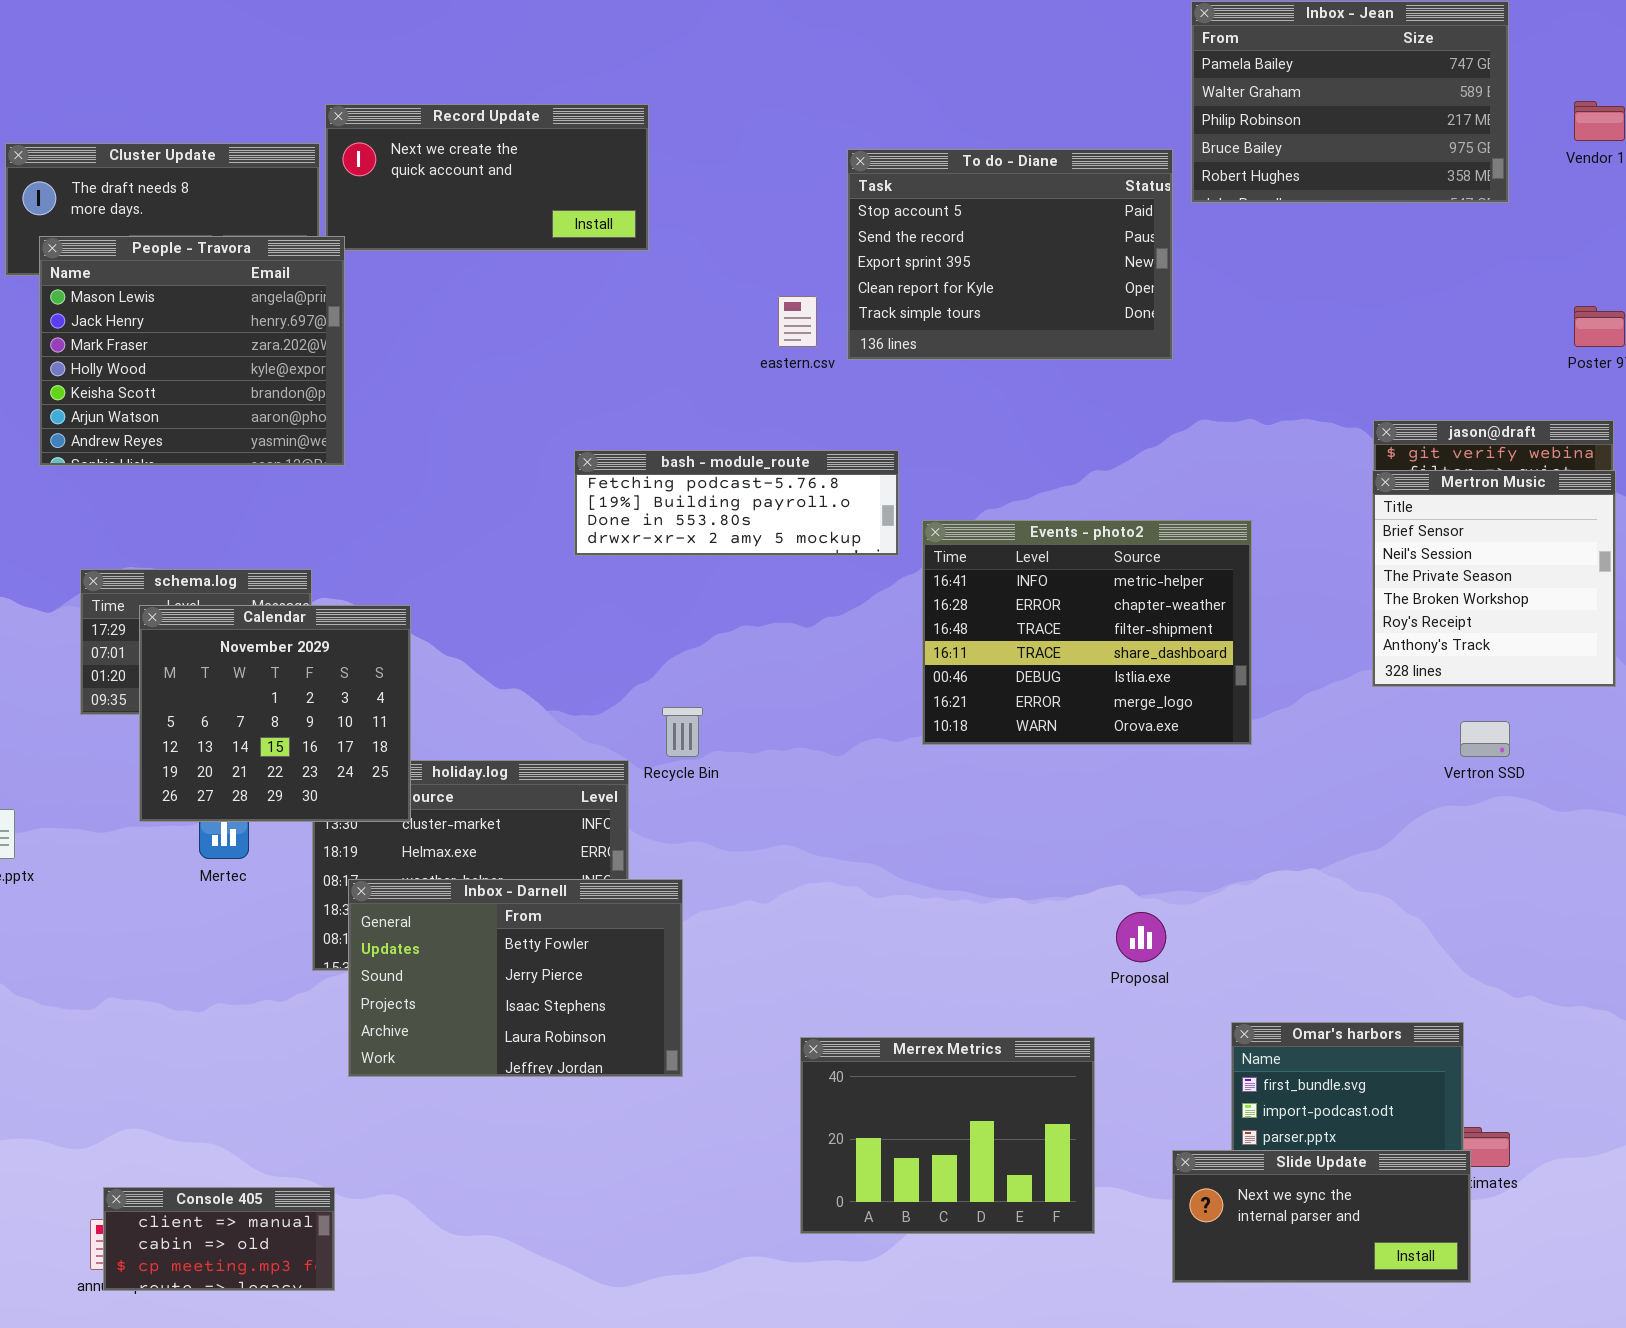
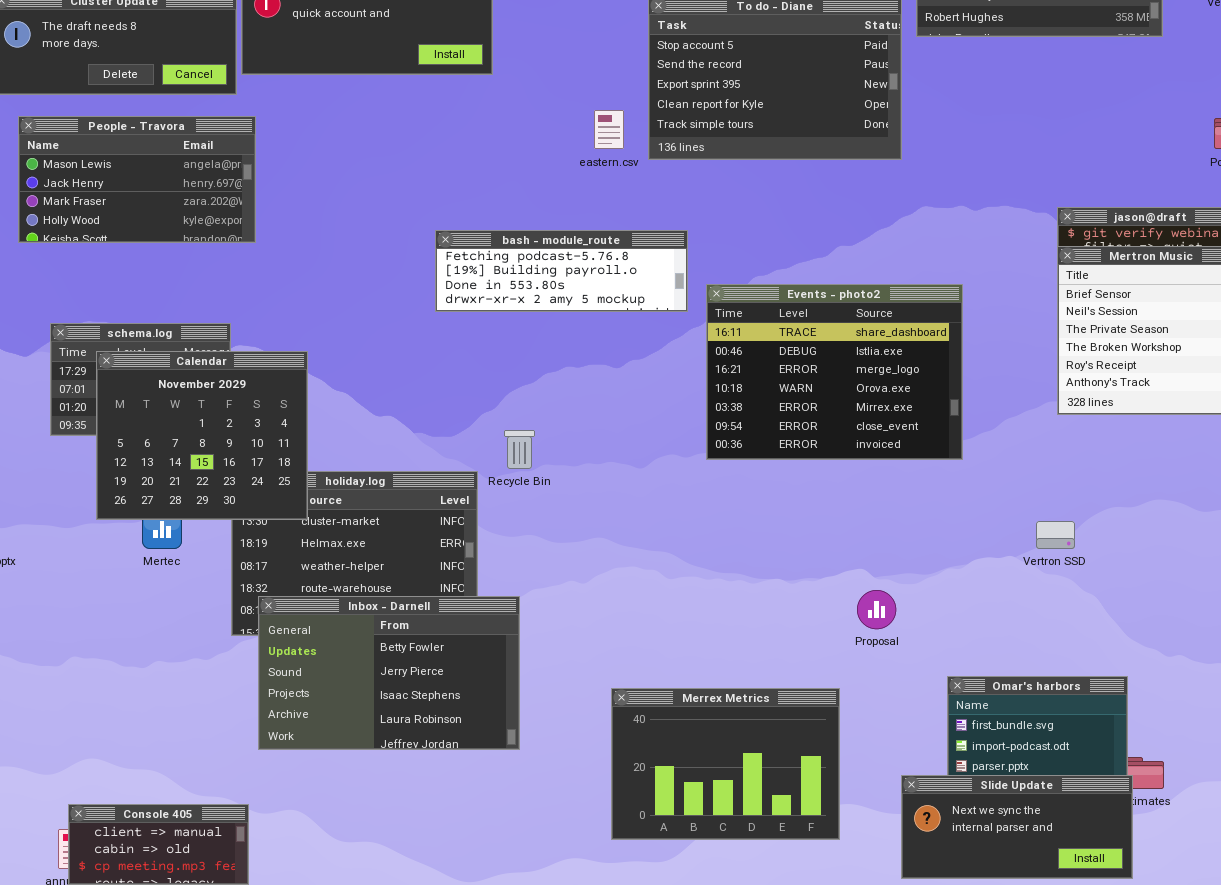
People - Travora: [39,236,345,466] -> [18,116,256,243], resized
Events - photo2: [922,520,1252,745] -> [706,284,963,460], scrolled down 3 rows
Vertron SSD: [1460,721,1510,757] -> [1036,521,1075,549], moved
Inbox - Darnell: [348,879,683,1077] -> [258,596,520,750], moved

